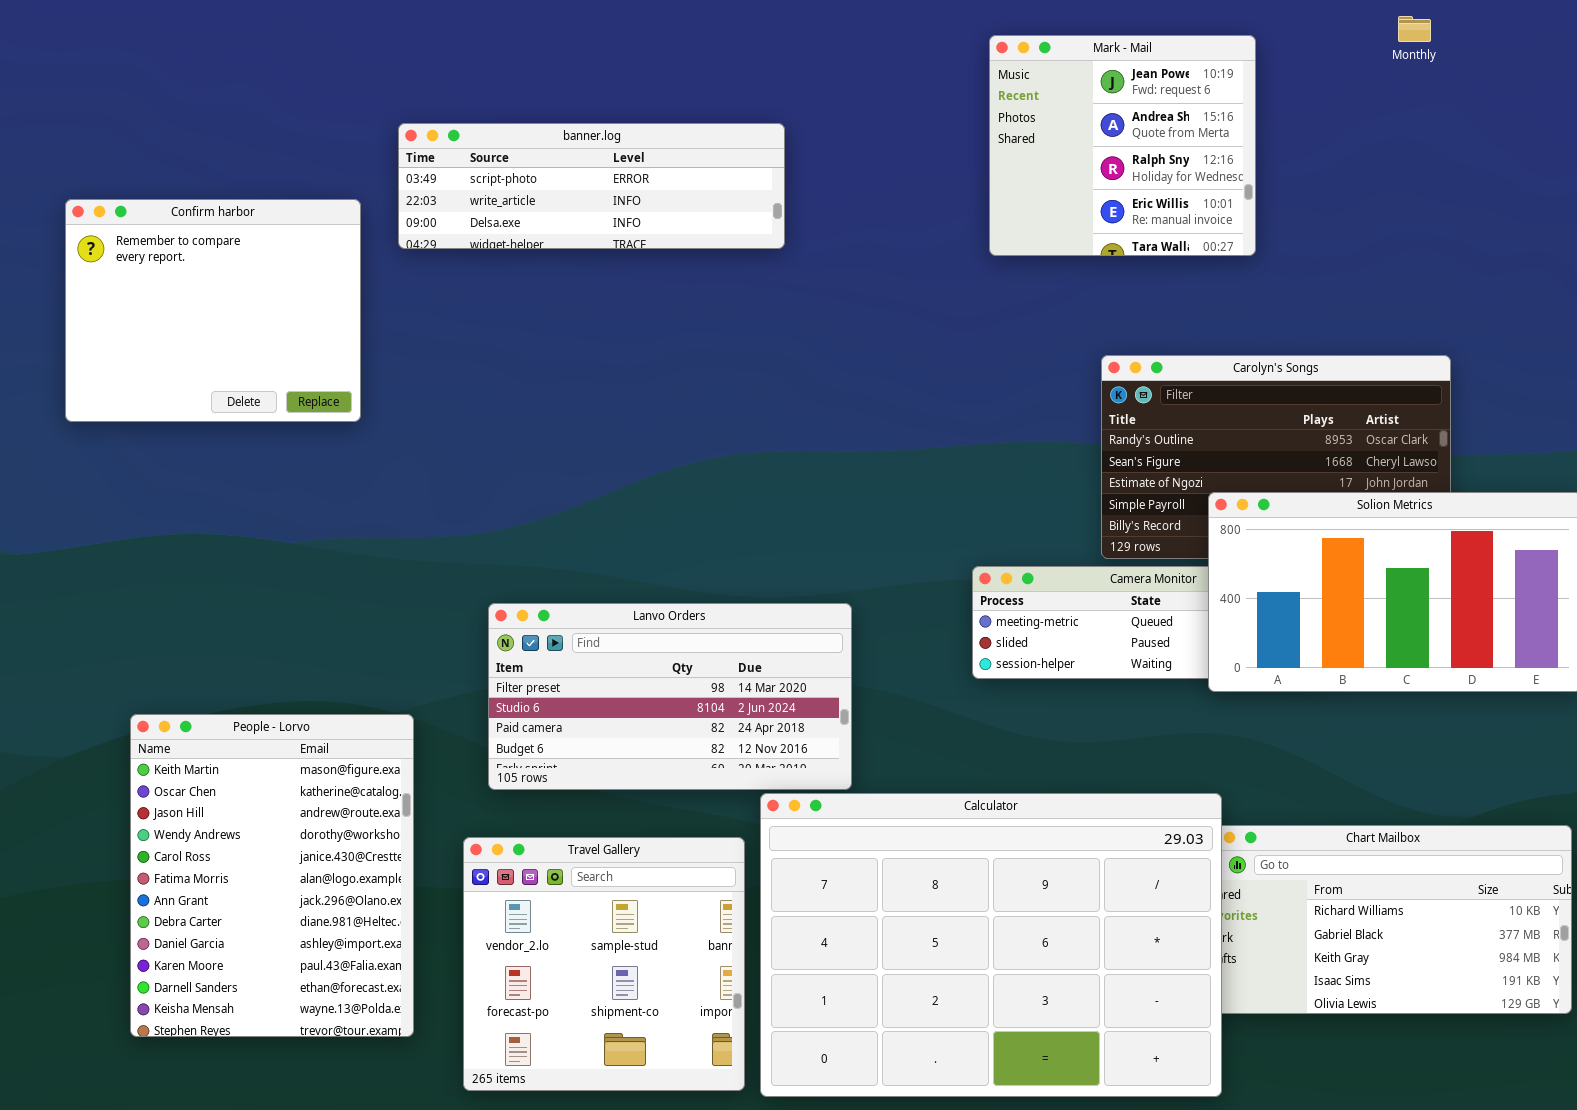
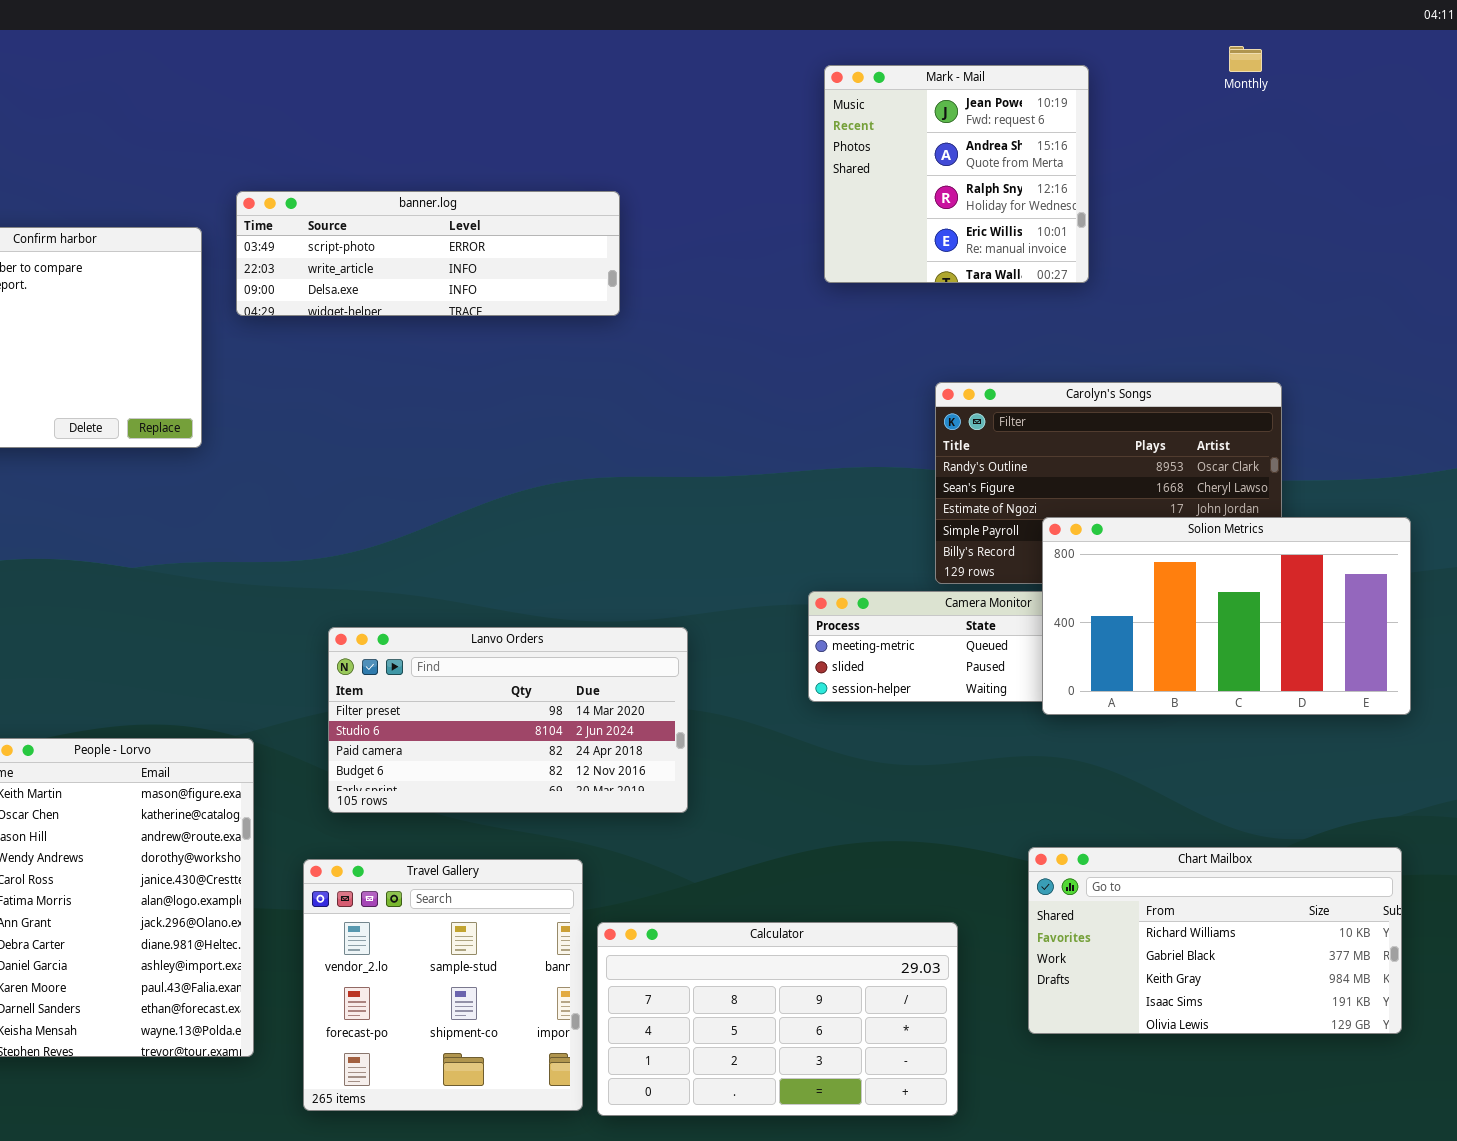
banner.log: [398,123,785,249] -> [236,191,620,316], moved
Calculator: [760,793,1222,1097] -> [597,922,958,1116], resized

